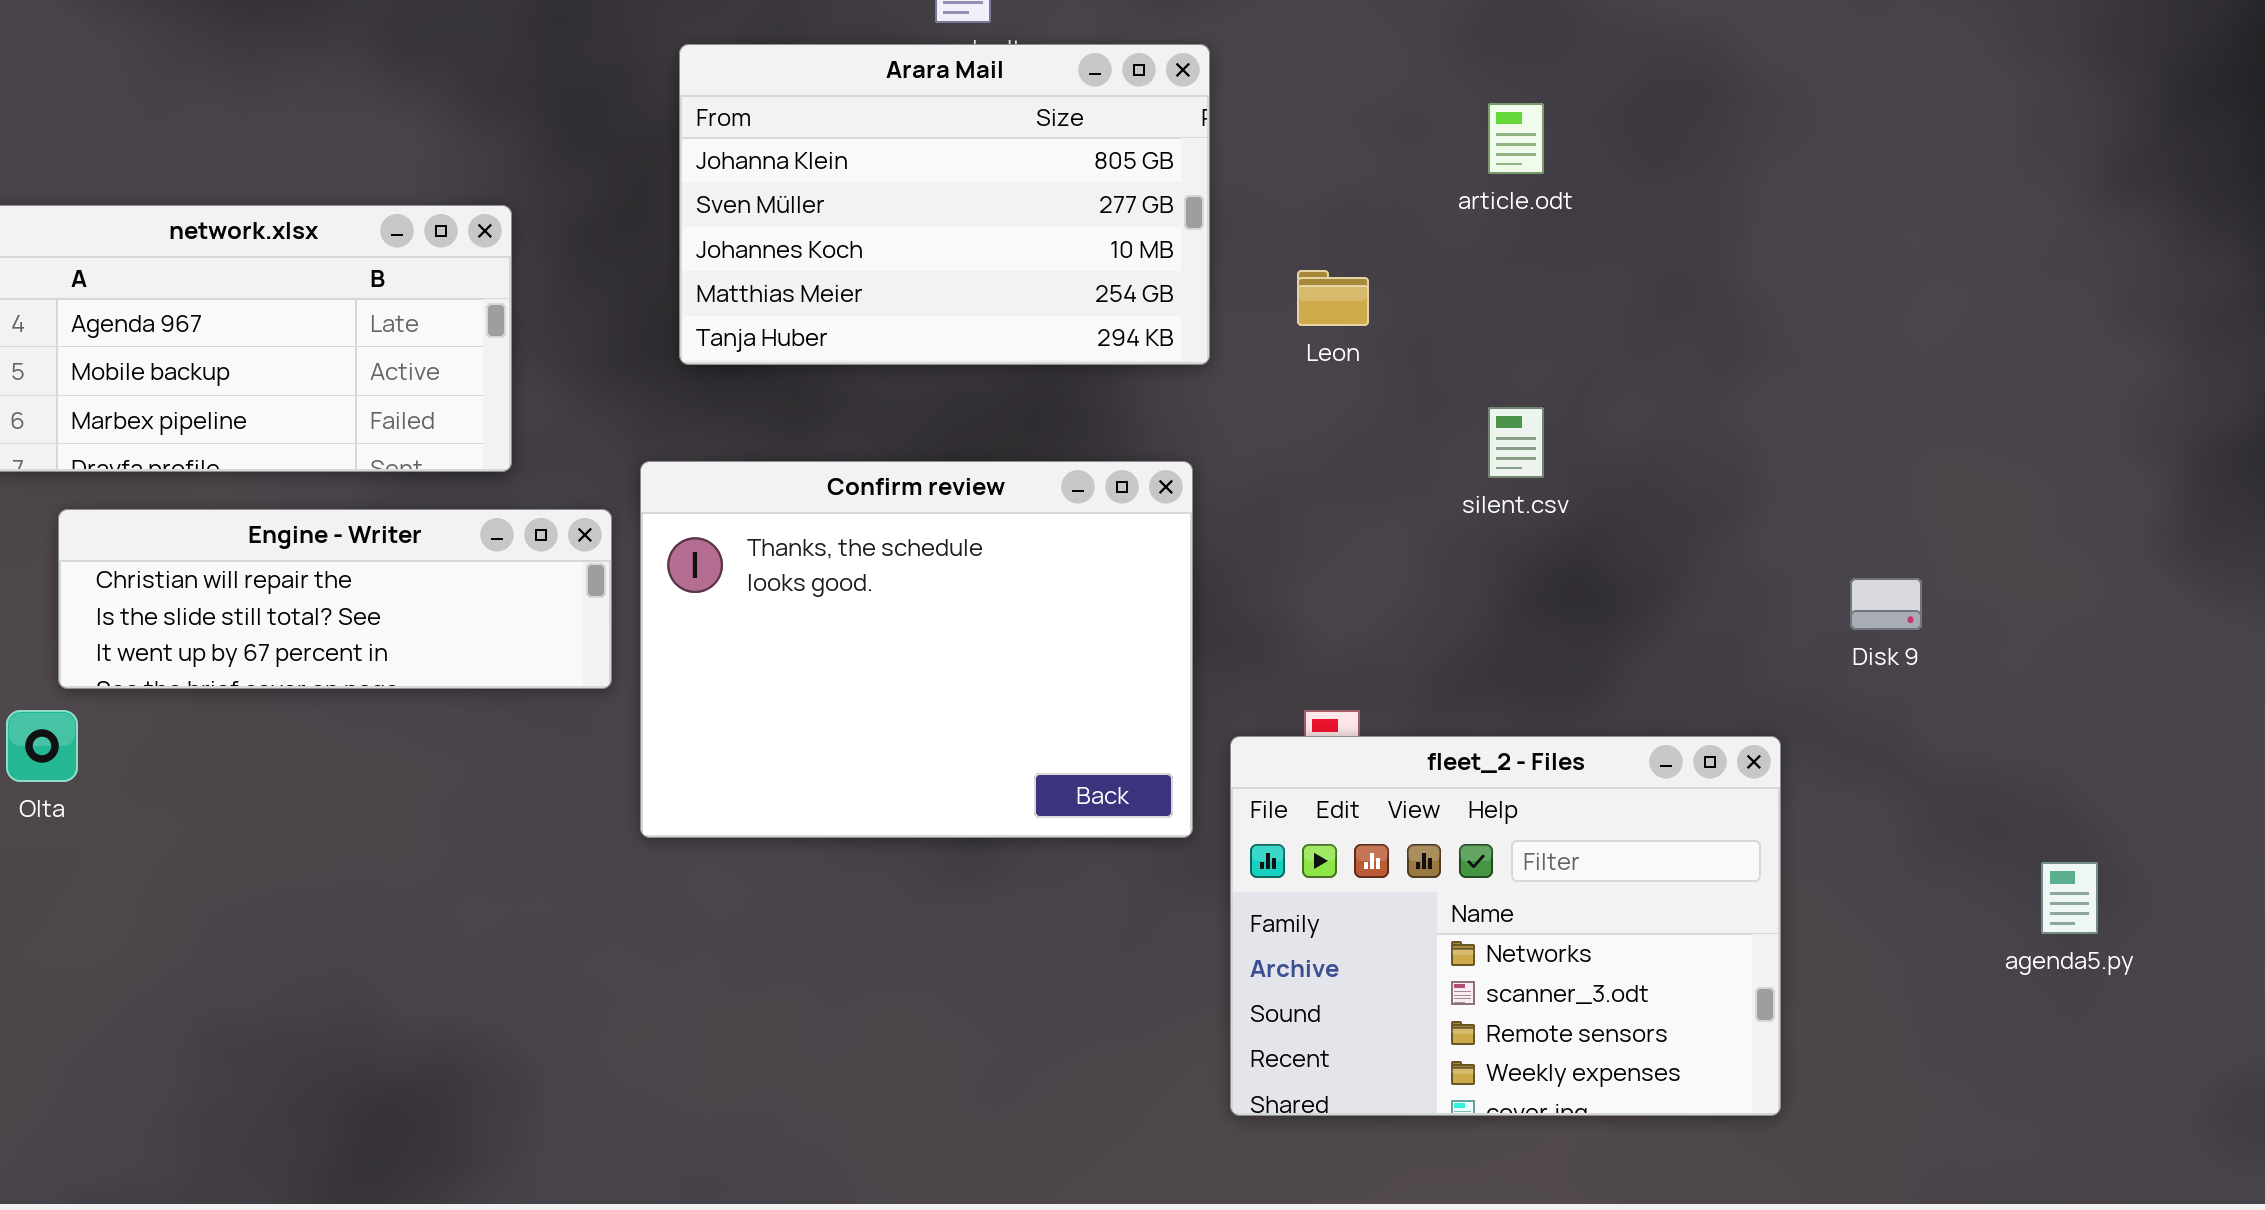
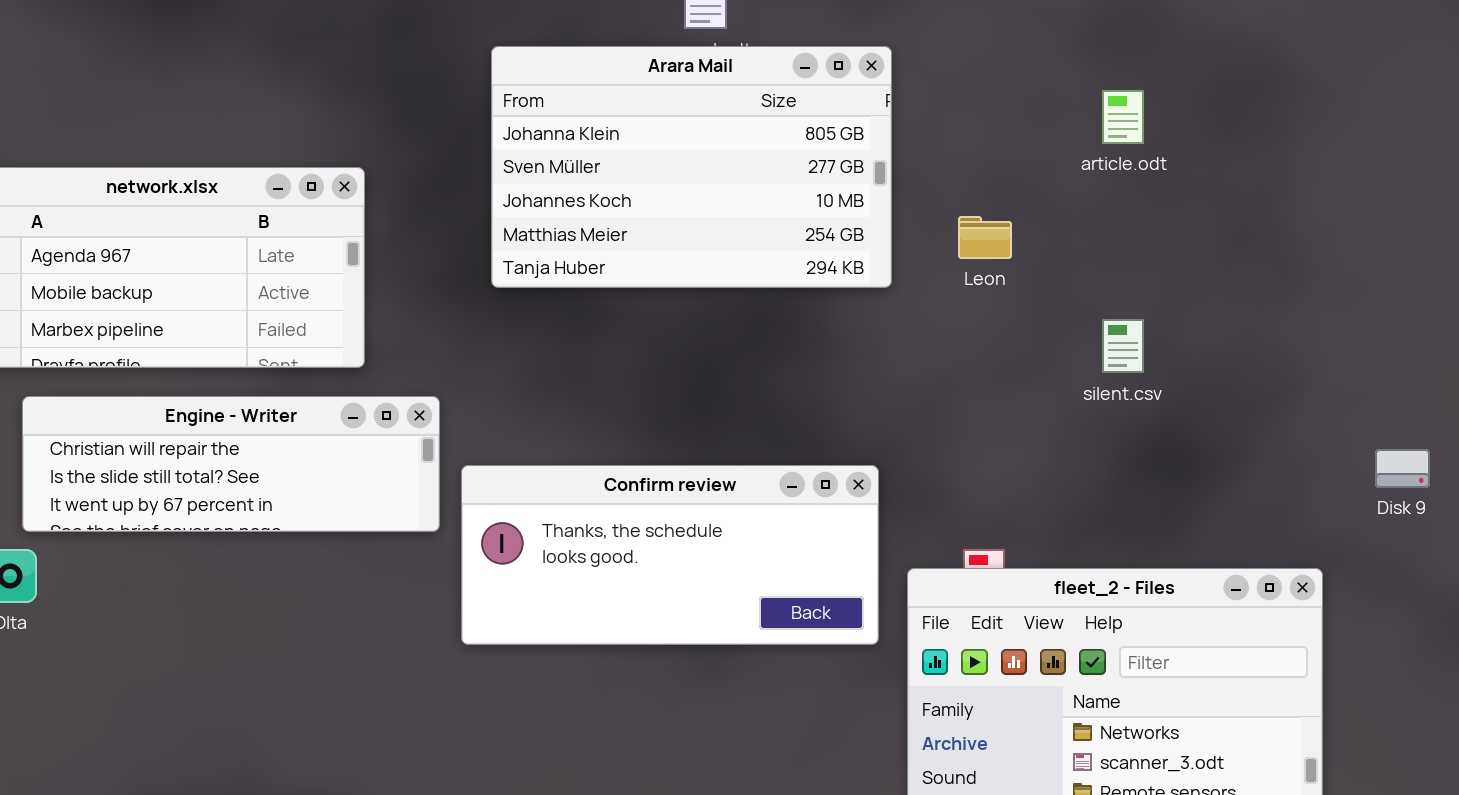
Confirm review: [640,461,1193,838] -> [461,465,879,645], resized

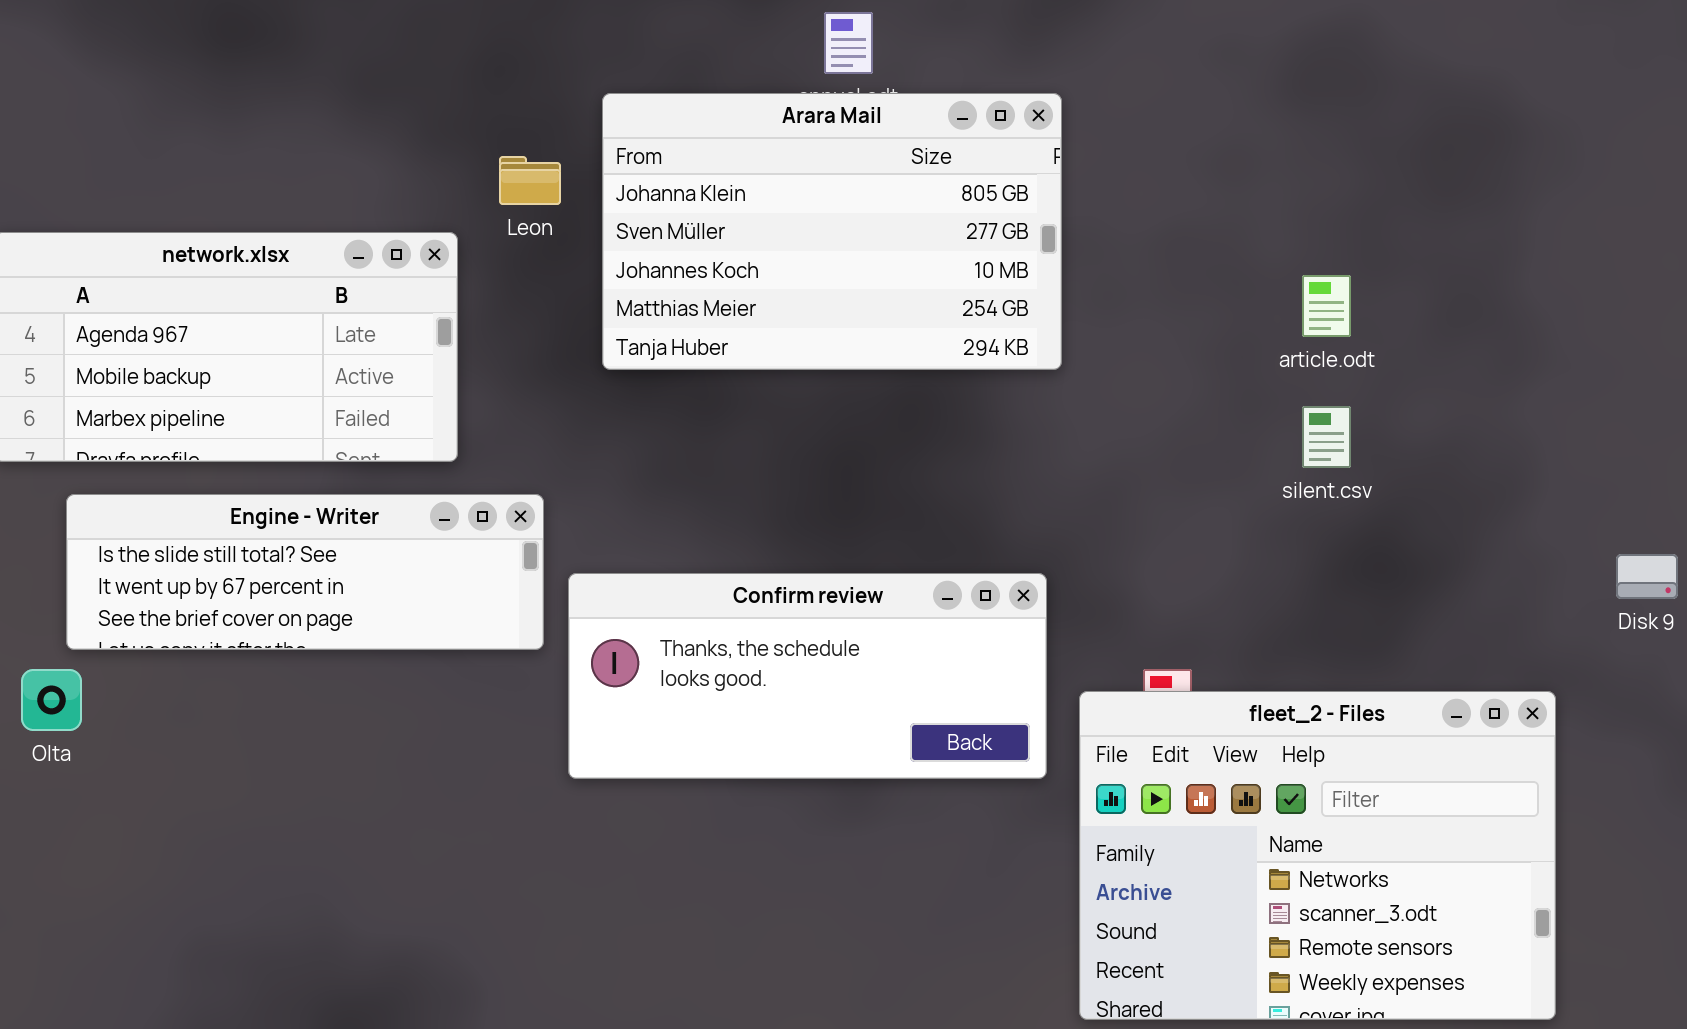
article.odt: [1102,90,1144,144] -> [1302,275,1351,337], moved
Leon: [958,216,1012,259] -> [499,156,561,205], moved
Engine - Writer: [22,396,440,532] -> [66,494,544,650], scrolled down 1 row

